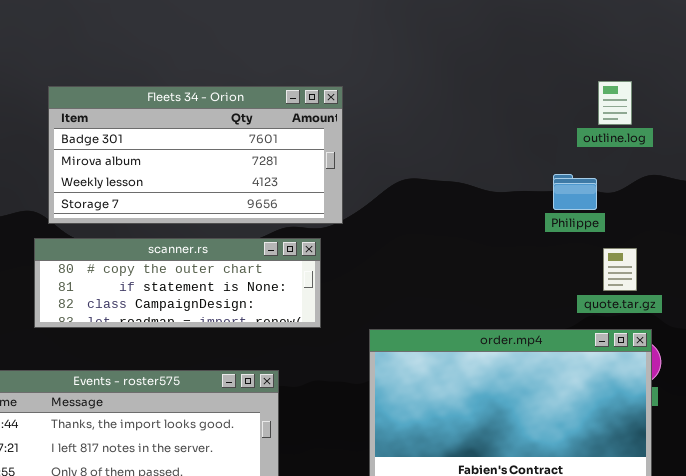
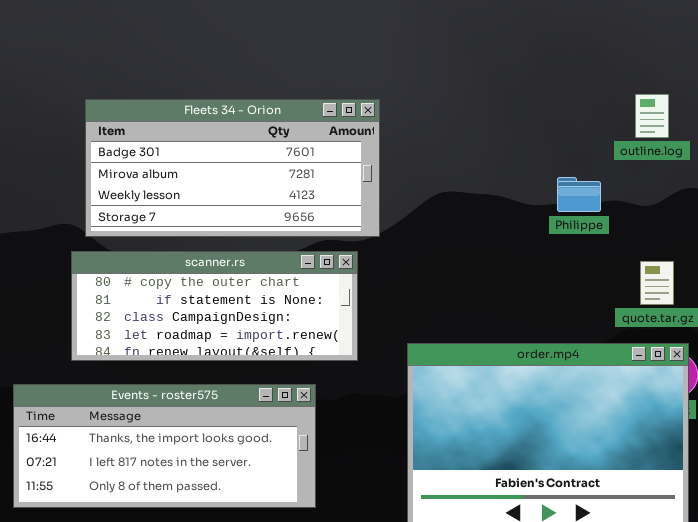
Philippe: [553,174,597,210] -> [557,177,601,212], moved
scanner.rs: [34,238,321,328] -> [71,251,358,361], resized

